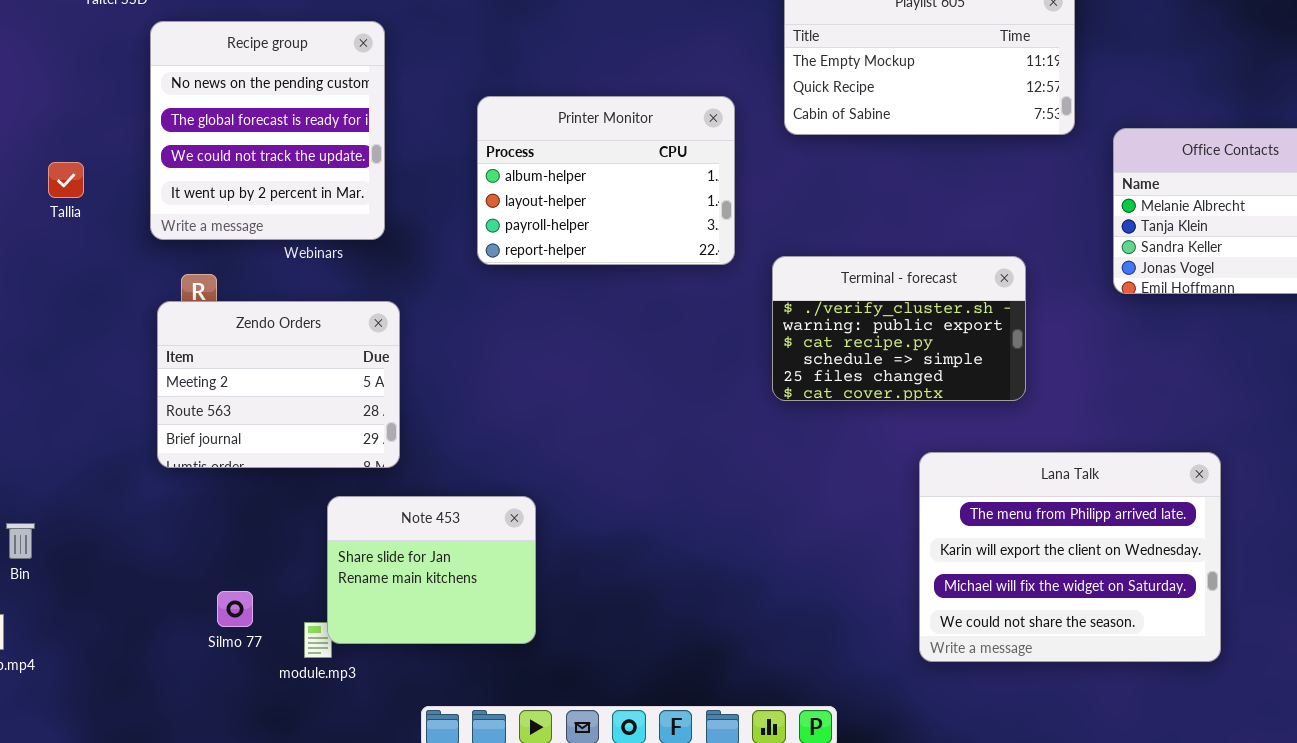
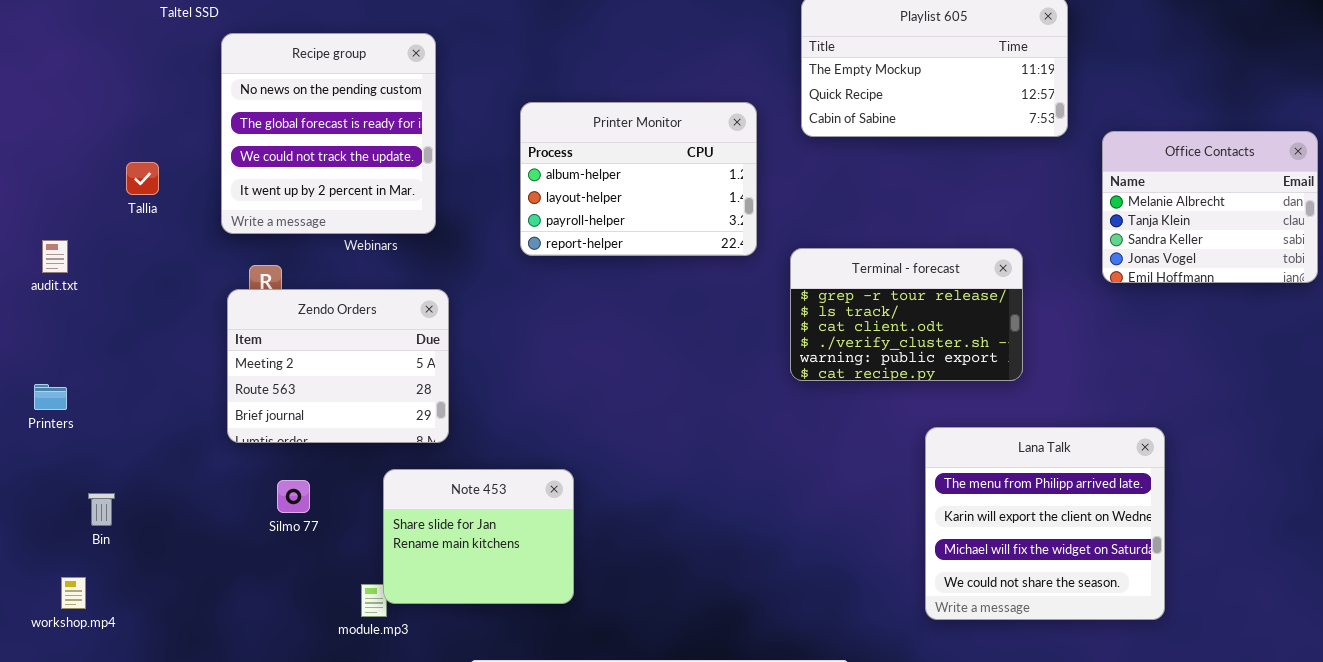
Terminal - forecast: [772,256,1026,401] -> [790,248,1023,381], scrolled up 3 rows
Lana Talk: [919,452,1221,662] -> [925,427,1165,620], resized
Silmo 77: [217,591,253,627] -> [277,480,310,513], moved

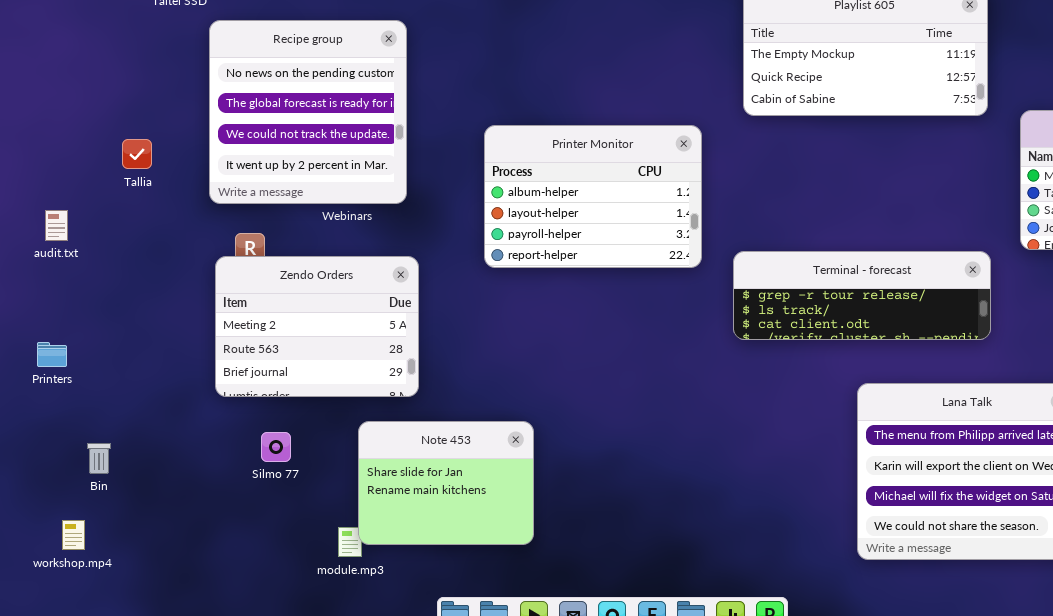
Printer Monitor: [520,102,757,256] -> [484,125,702,268], moved
Terminal - forecast: [790,248,1023,381] -> [733,251,991,340], resized

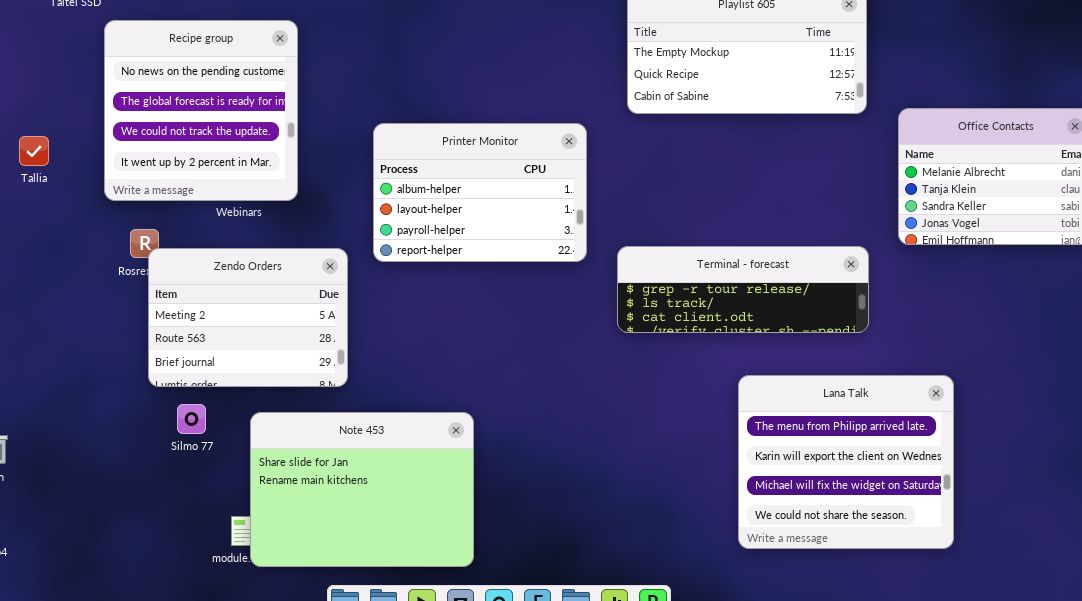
Zendo Orders: [215,256,419,397] -> [148,248,348,387], moved
Note 453: [358,421,534,545] -> [250,412,474,567], resized
Silmo 77: [261,432,291,462] -> [177,404,206,434], moved

